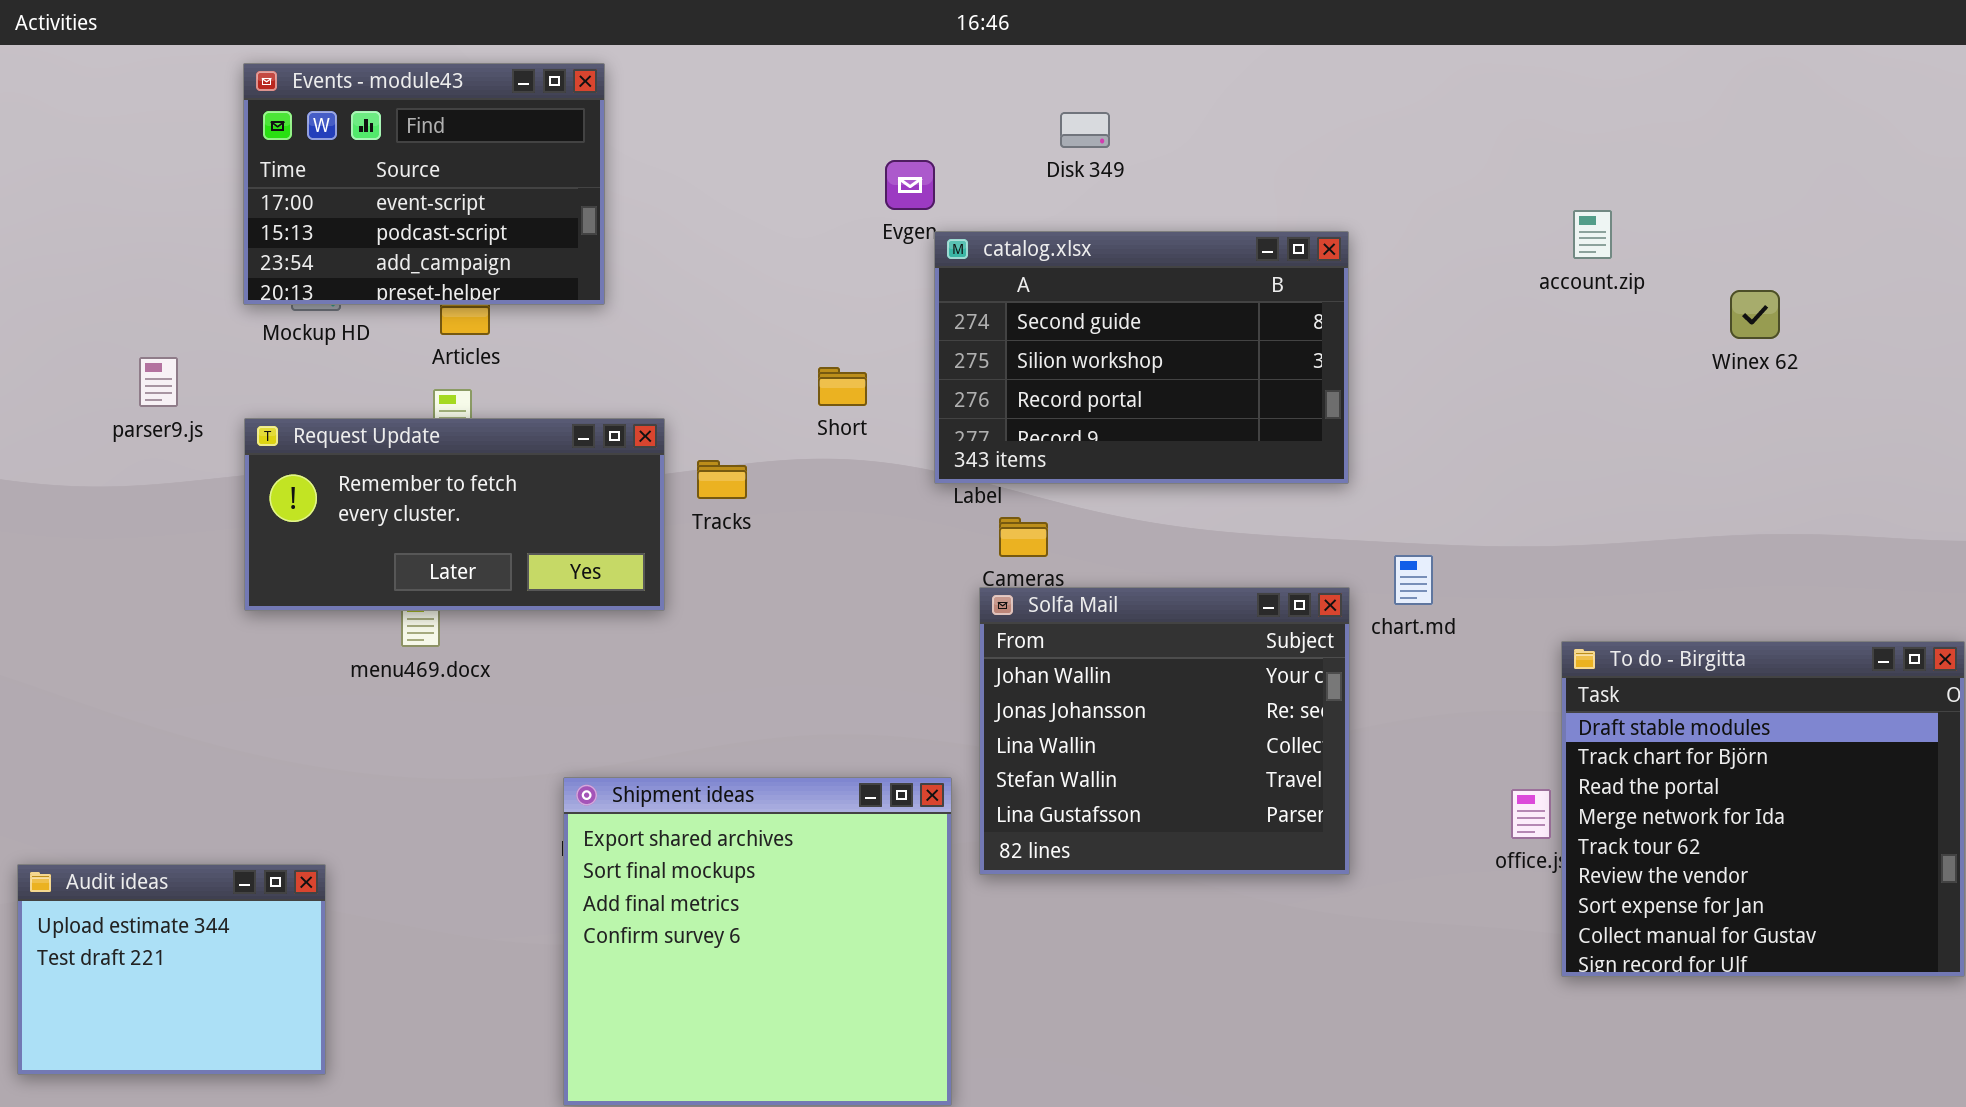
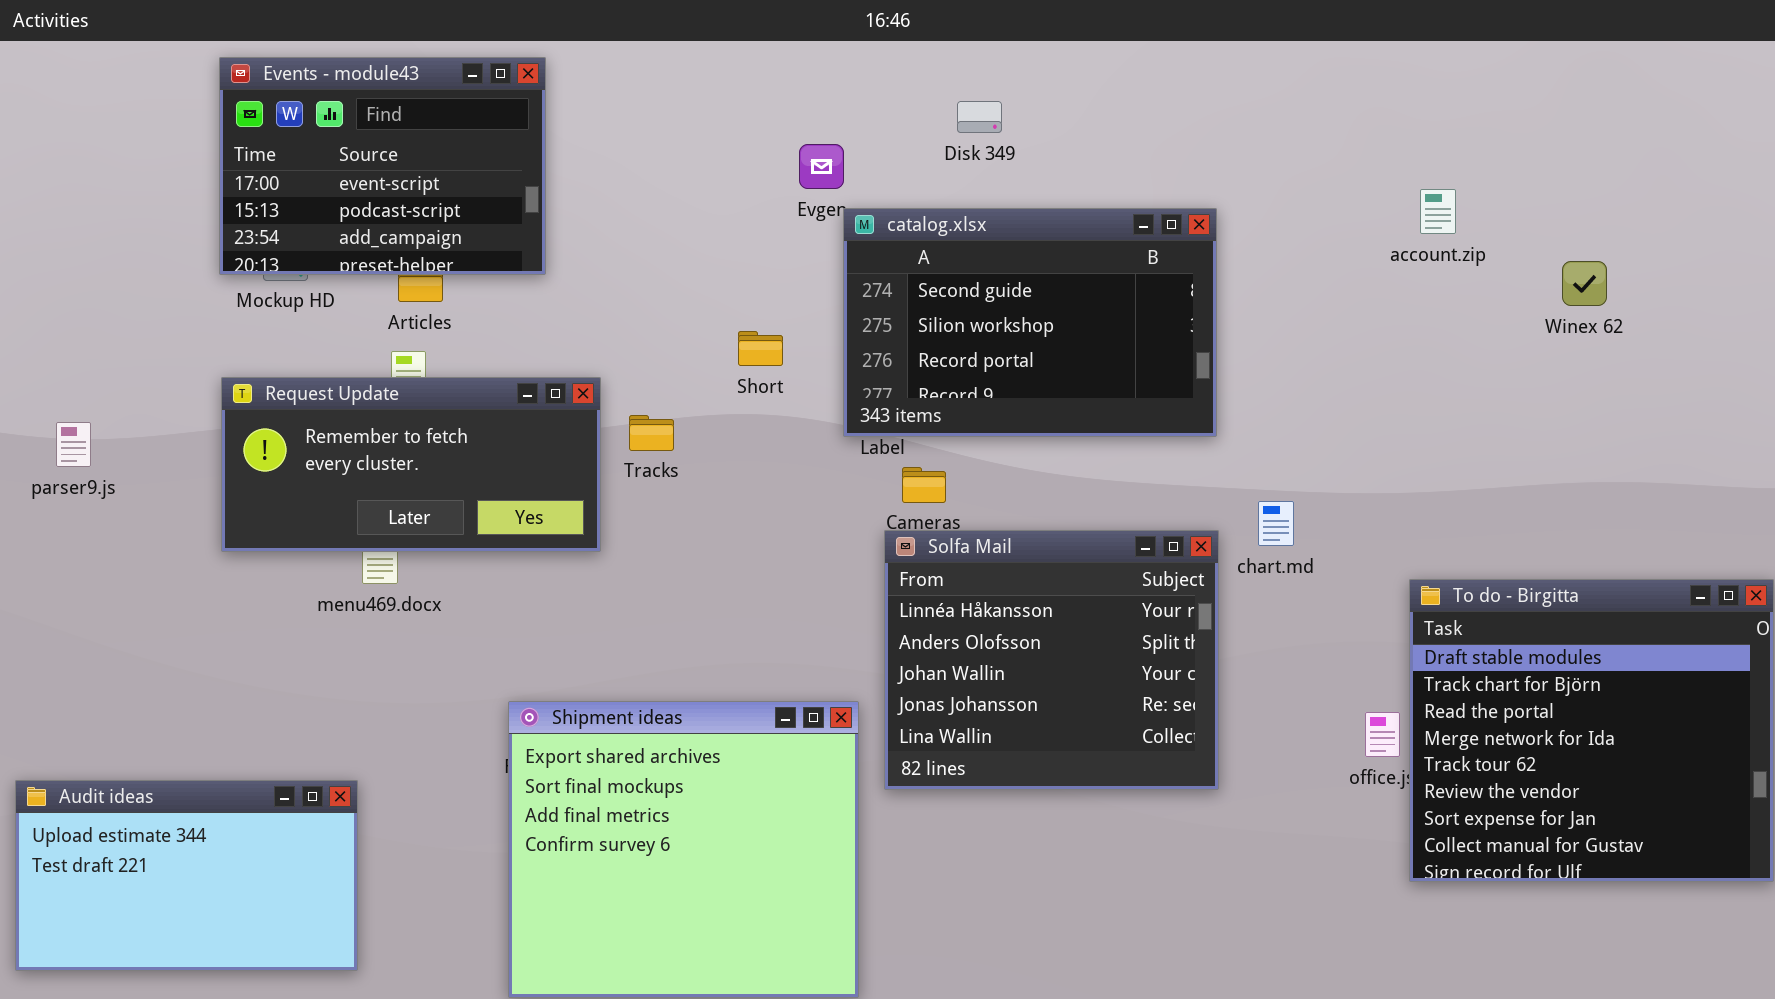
parser9.js: [139,357,178,407] -> [56,422,91,467], moved
Solfa Mail: [979,587,1350,875] -> [884,530,1219,790], scrolled up 2 rows
Audit ideas: [17,864,326,1075] -> [15,780,358,971], resized

